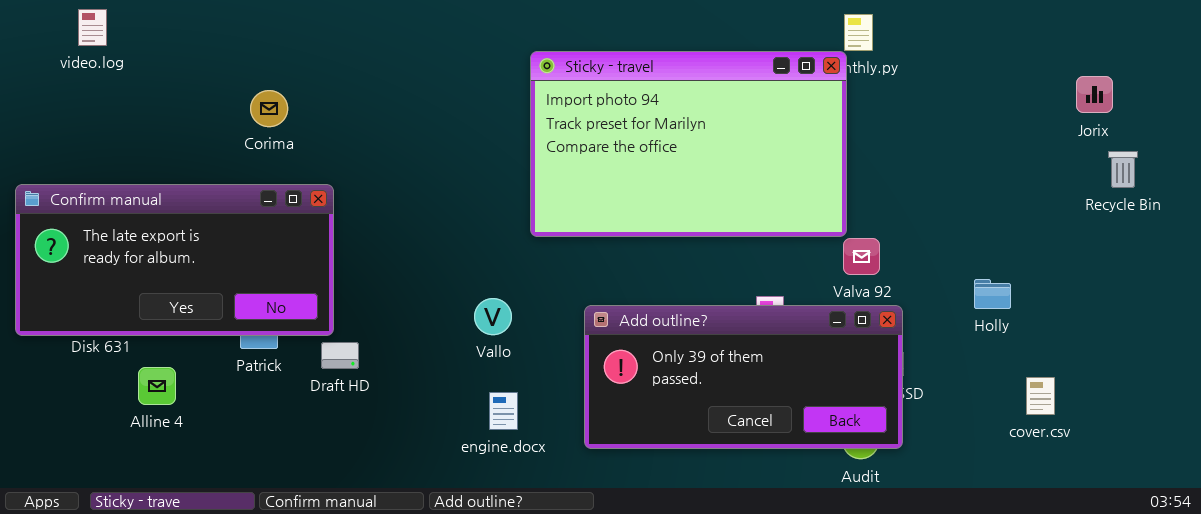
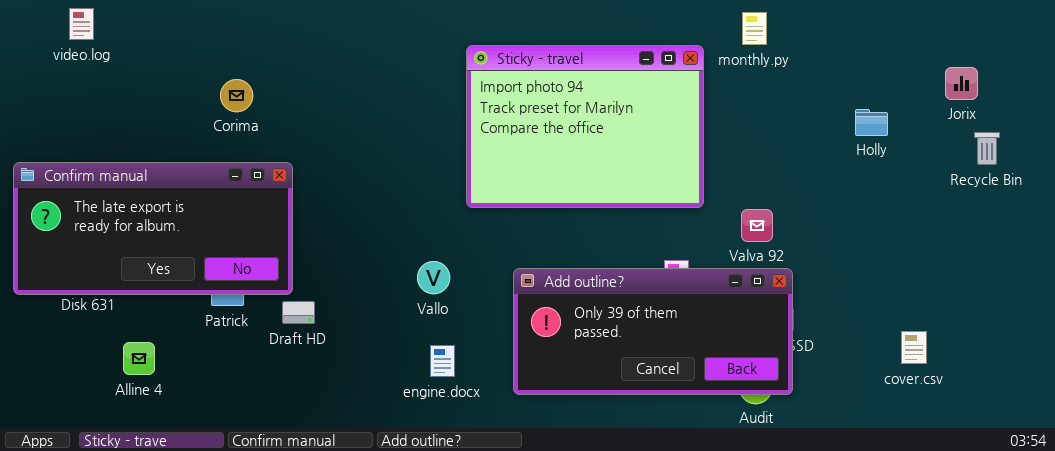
Sticky - travel: [530,51,847,237] -> [466,45,704,208], resized
Holly: [974,279,1011,309] -> [855,109,888,136], moved
Alline 4: [138,367,176,405] -> [123,342,155,375], moved

